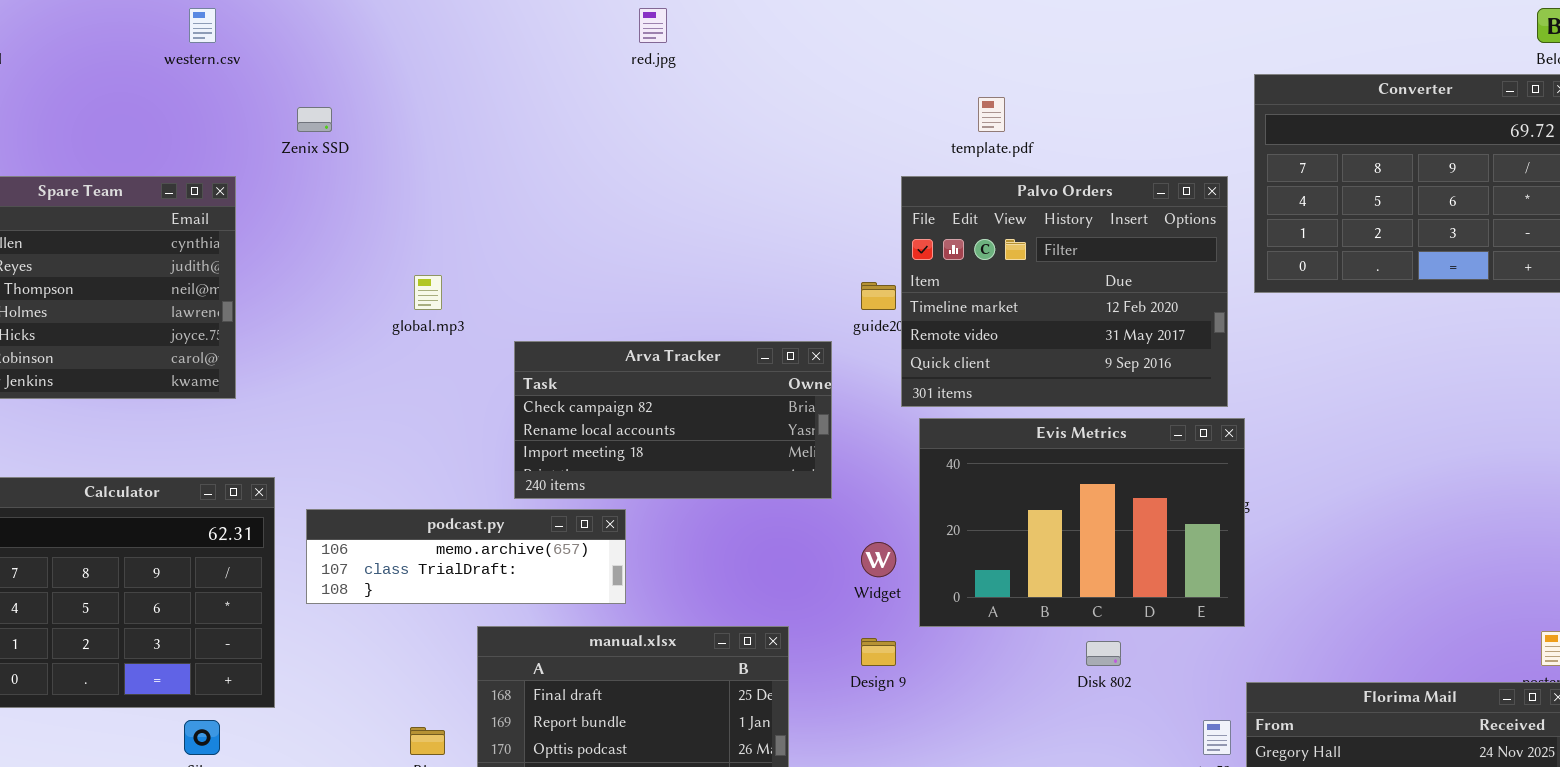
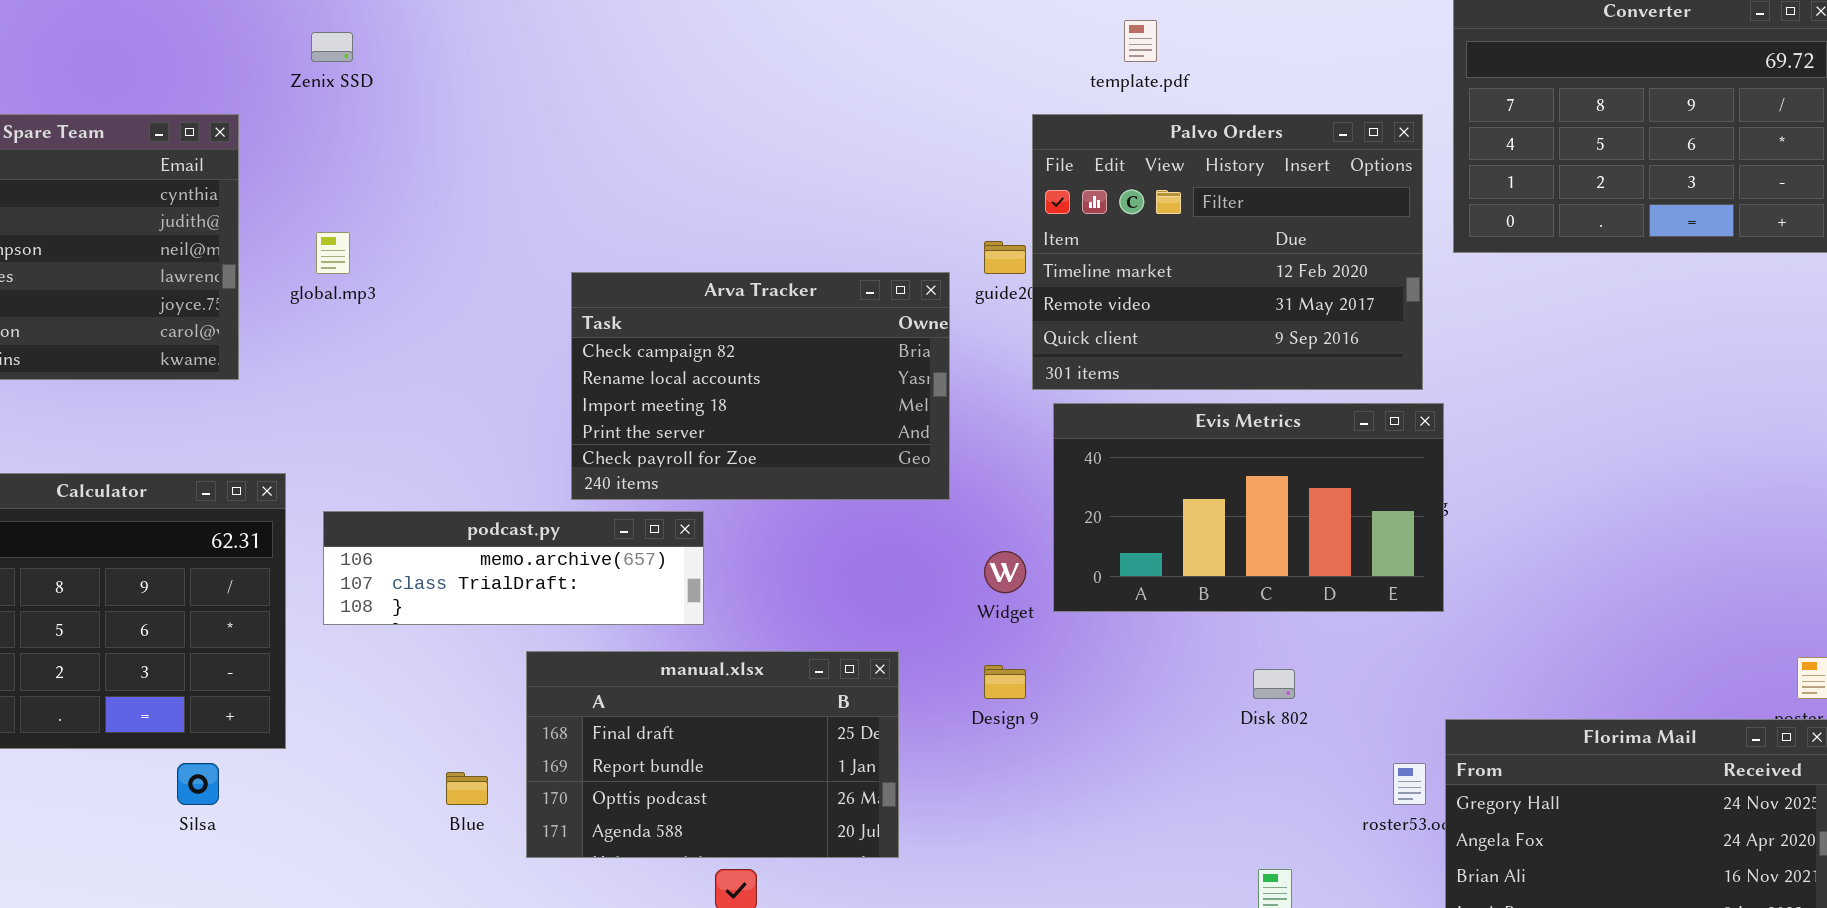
global.mp3: [414,275,442,310] -> [316,232,350,274], moved
Arva Tracker: [514,341,832,499] -> [571,272,950,500], resized
Evis Metrics: [919,418,1245,627] -> [1053,403,1444,612], resized

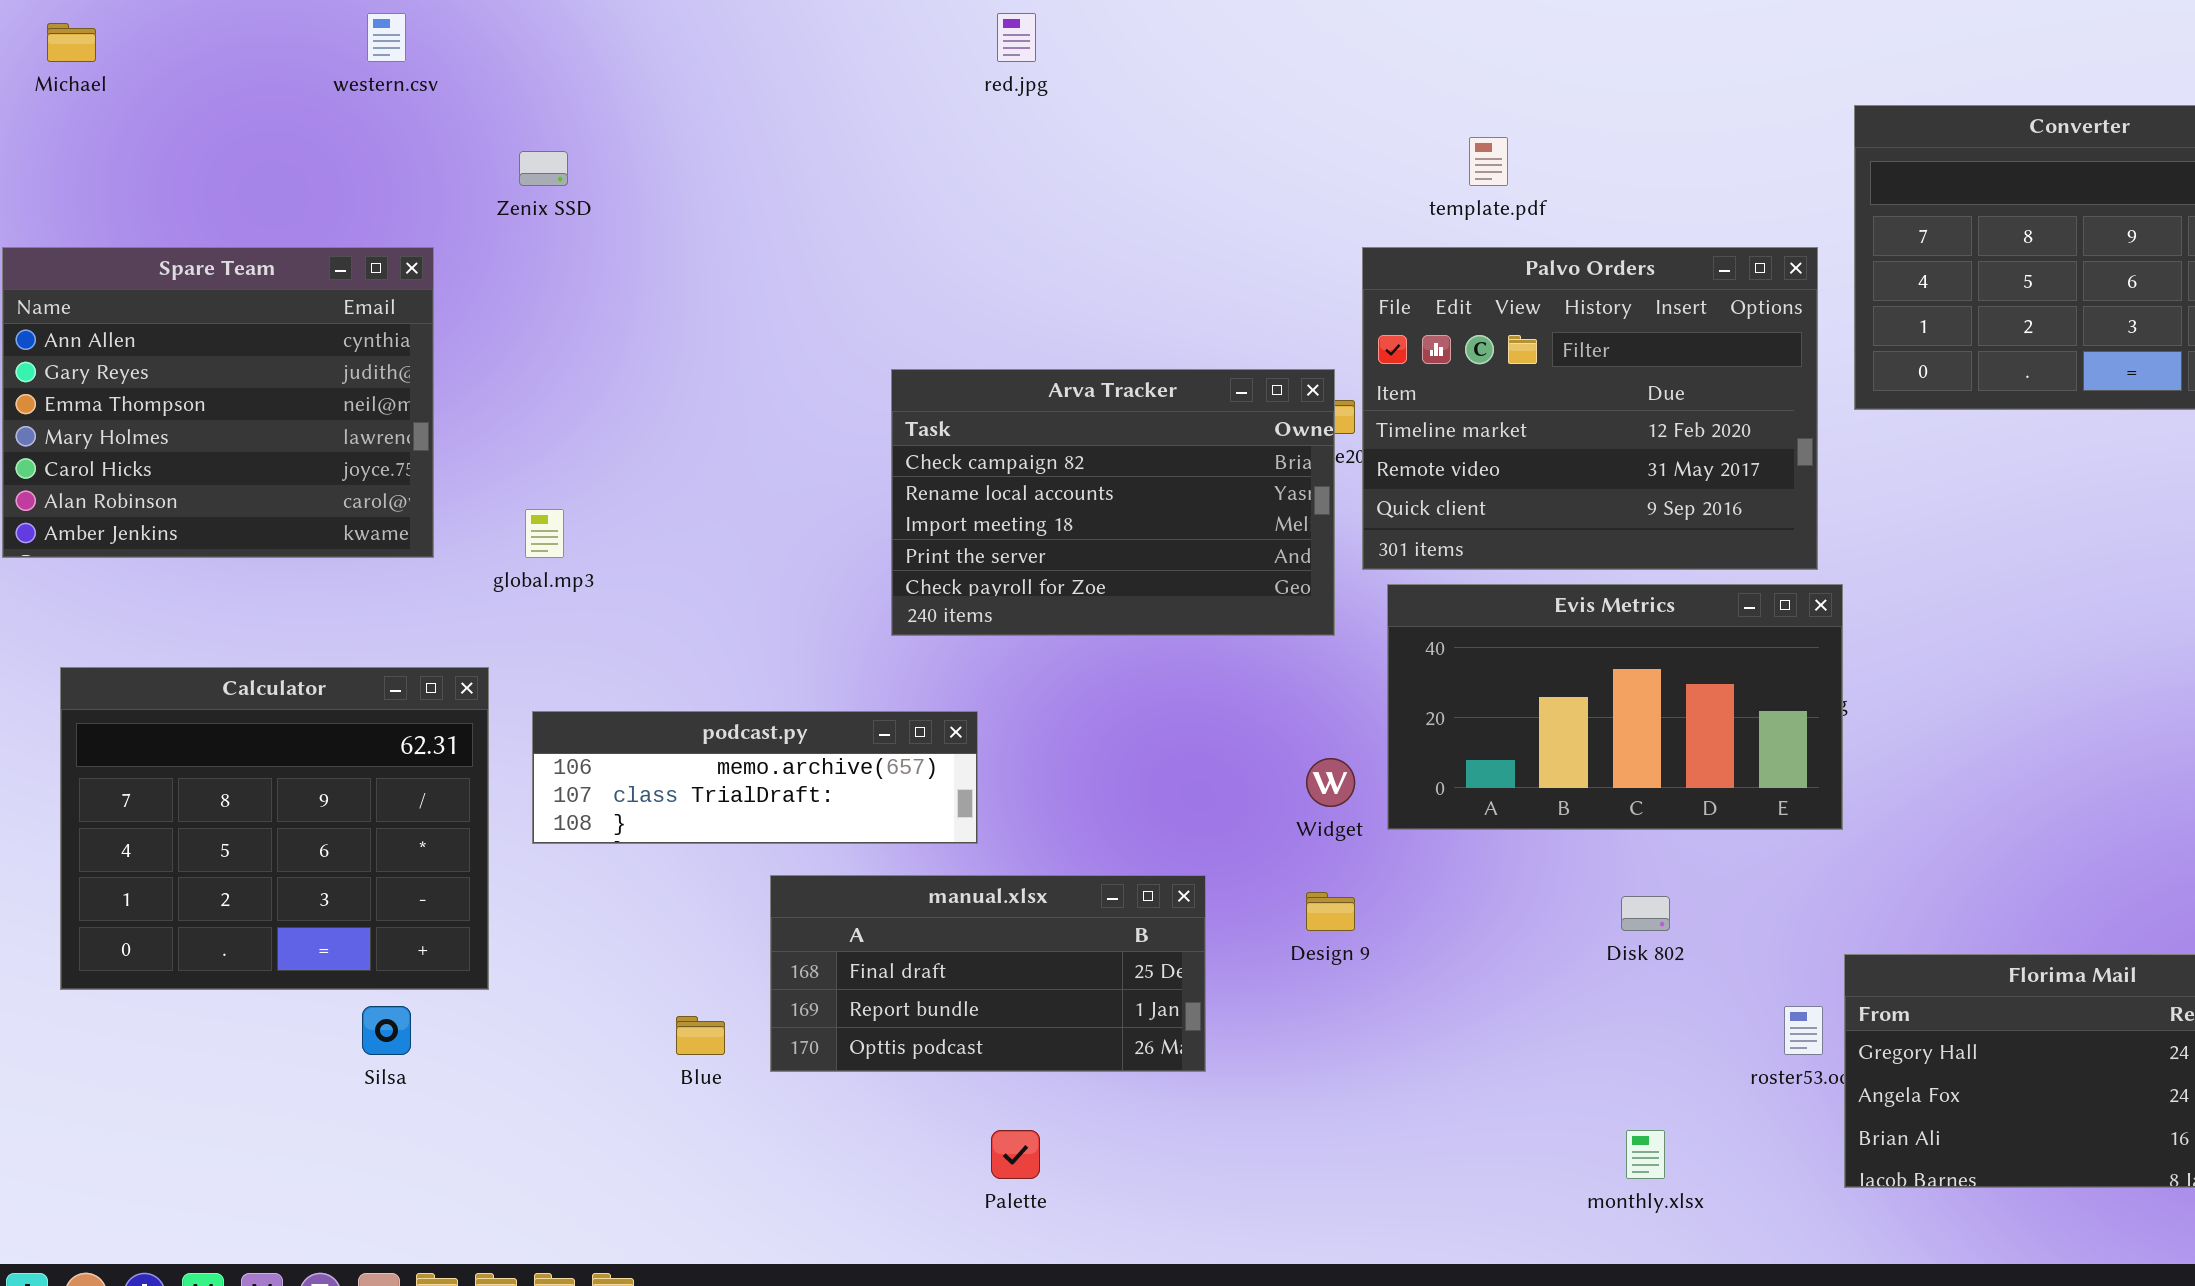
global.mp3: [316,232,350,274] -> [525,509,564,558], moved
Arva Tracker: [571,272,950,500] -> [891,369,1335,636], moved
manual.xlsx: [526,651,899,858] -> [770,875,1206,1072], resized

